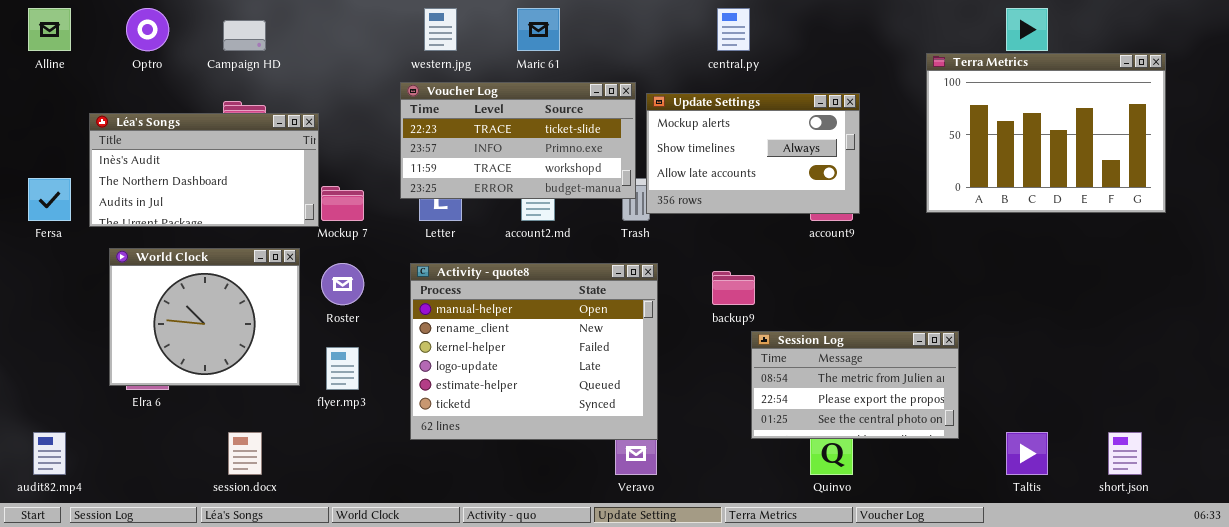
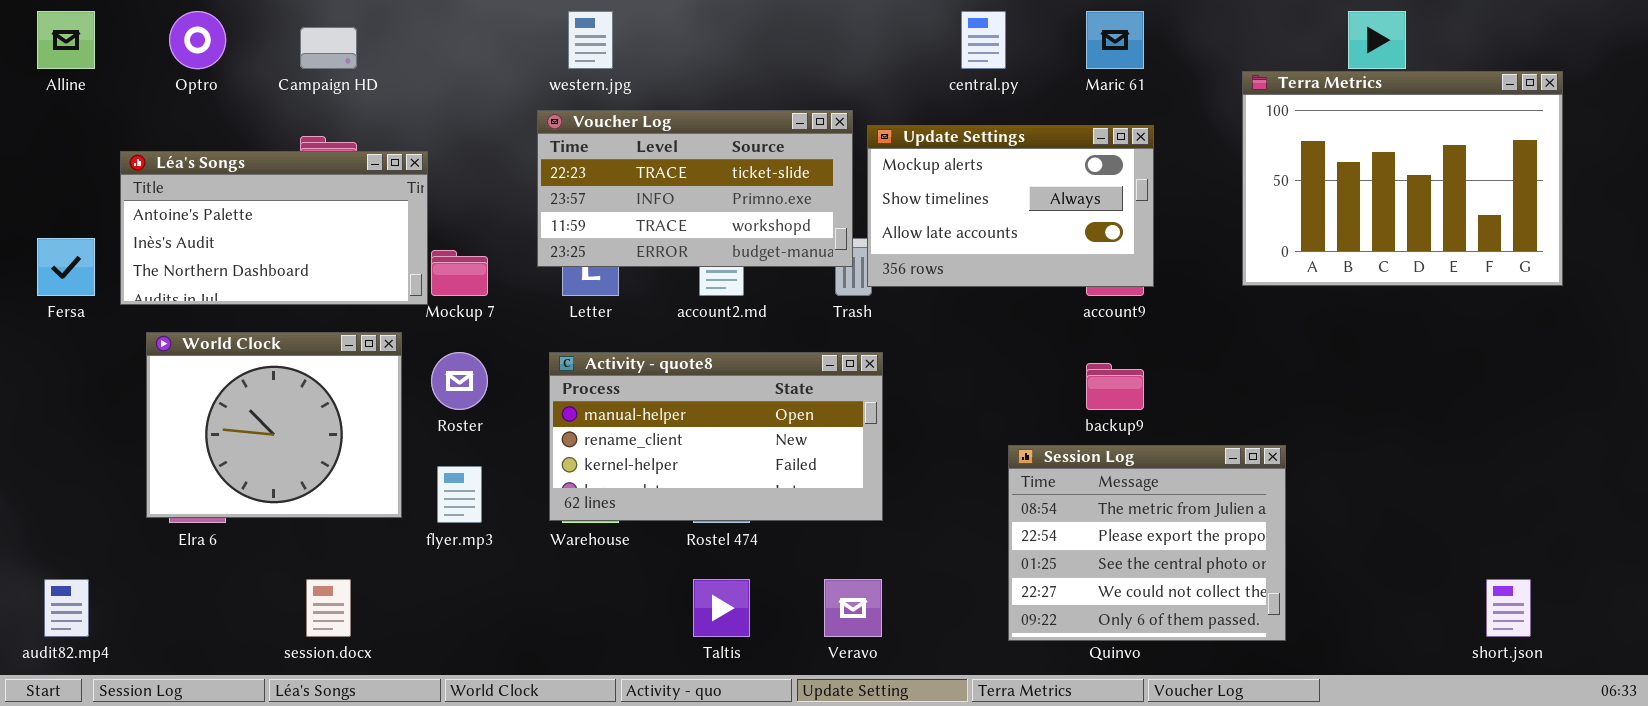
Maric 61: [517,8,560,51] -> [1086,11,1144,69], moved
Léa's Songs: [89,113,319,227] -> [120,151,428,305], scrolled up 1 row
Activity - quote8: [410,263,658,440] -> [549,352,883,521], resized
backup9: [712,271,755,305] -> [1086,363,1144,410], moved
Session Log: [751,331,959,439] -> [1008,445,1286,641], resized
Taltis: [1006,432,1048,475] -> [693,579,750,637], moved

